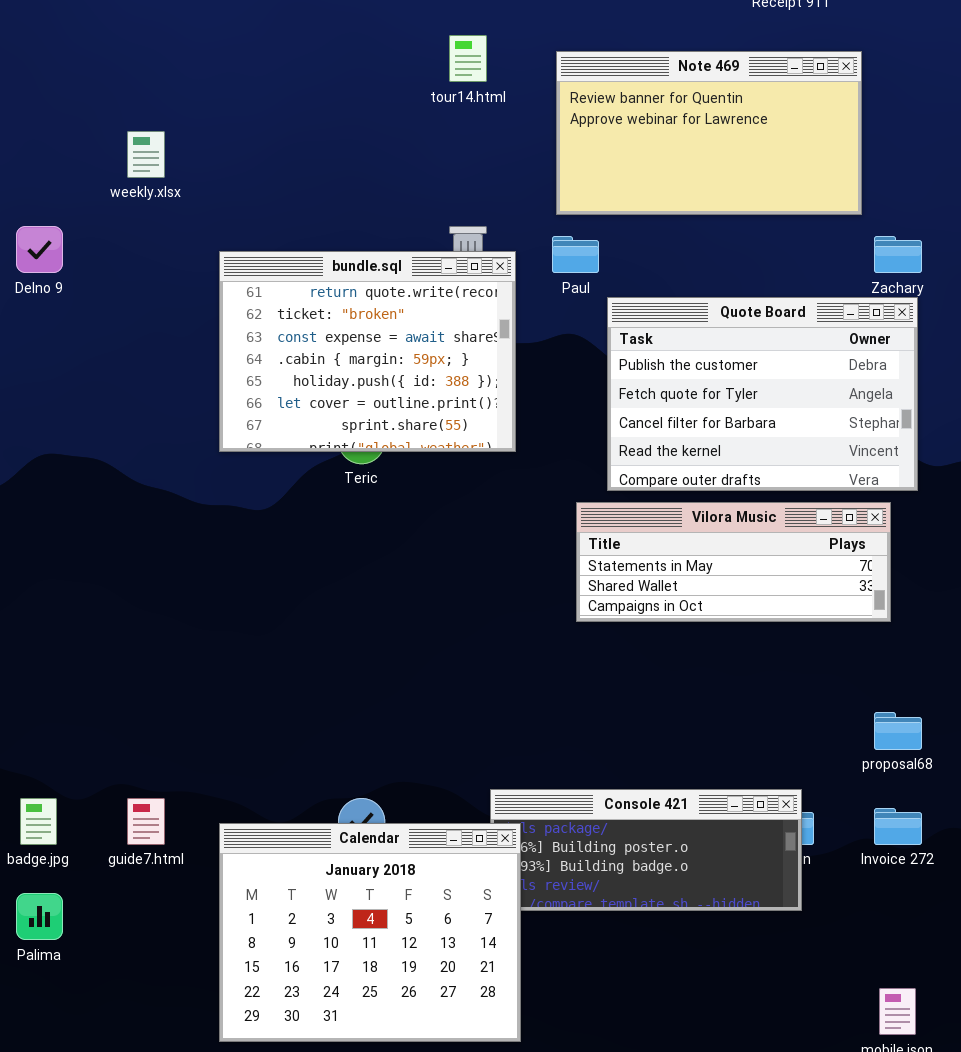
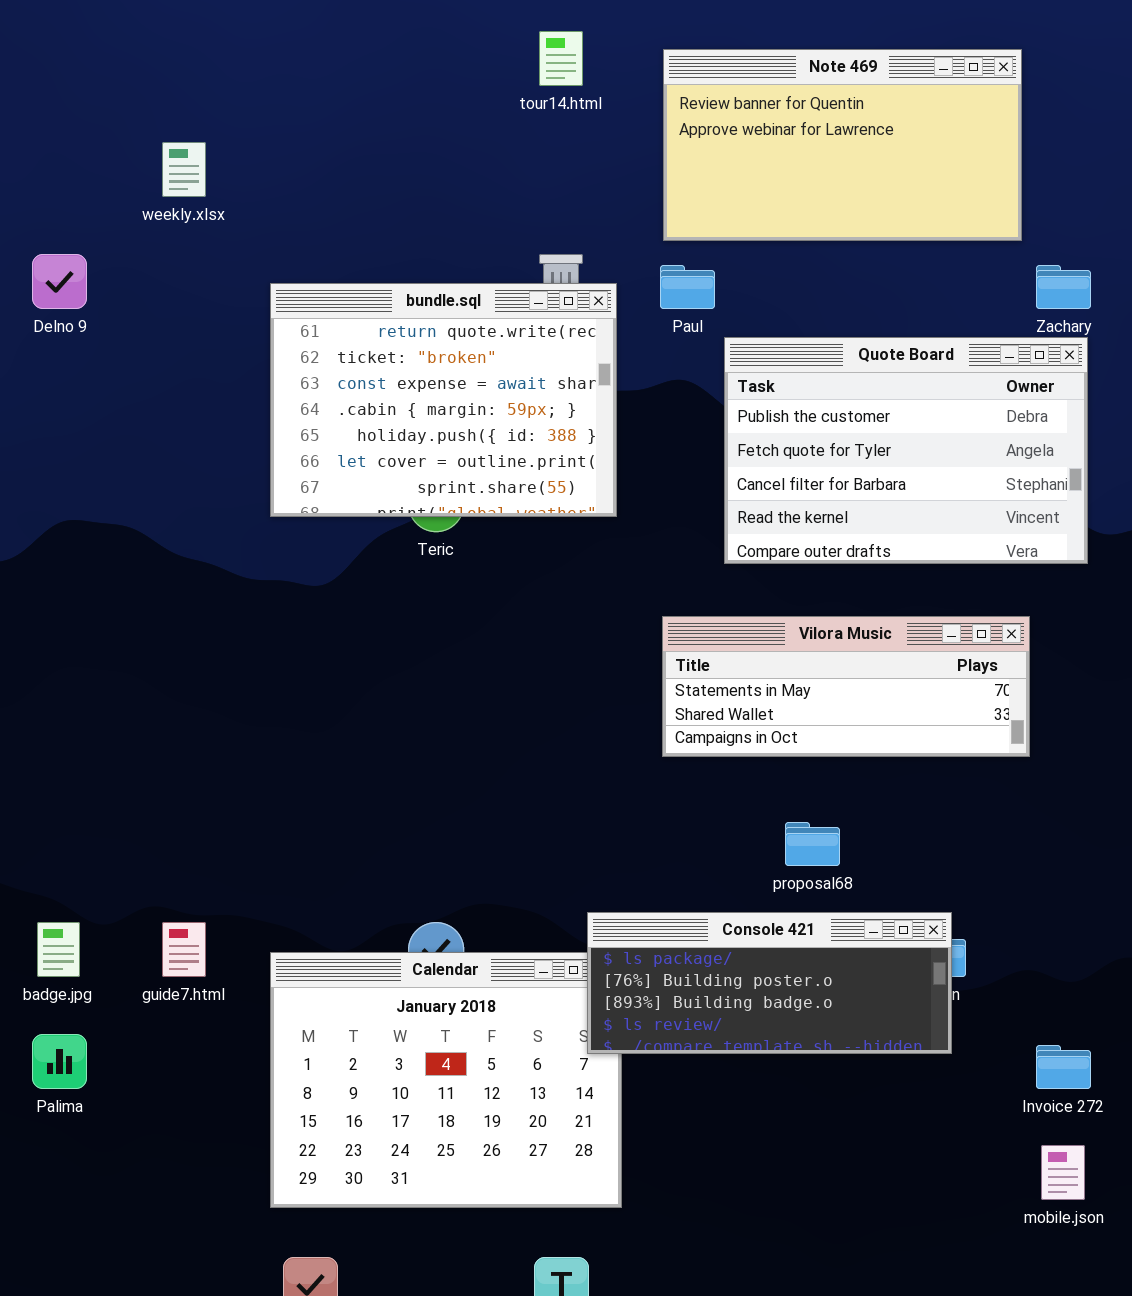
Vilora Music: [576,502,891,622] -> [662,616,1030,757], moved
proposal68: [874,712,922,750] -> [785,822,840,866], moved
Console 421: [490,789,802,911] -> [587,912,952,1054], raised
Invoice 272: [874,808,922,845] -> [1036,1045,1091,1089], moved

